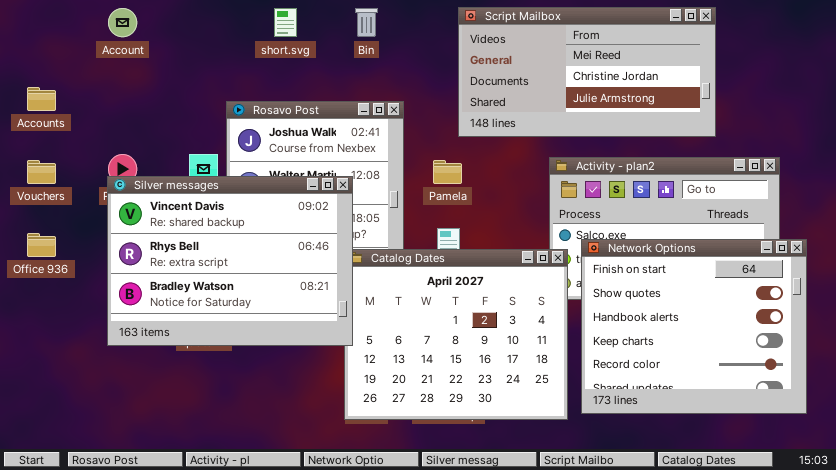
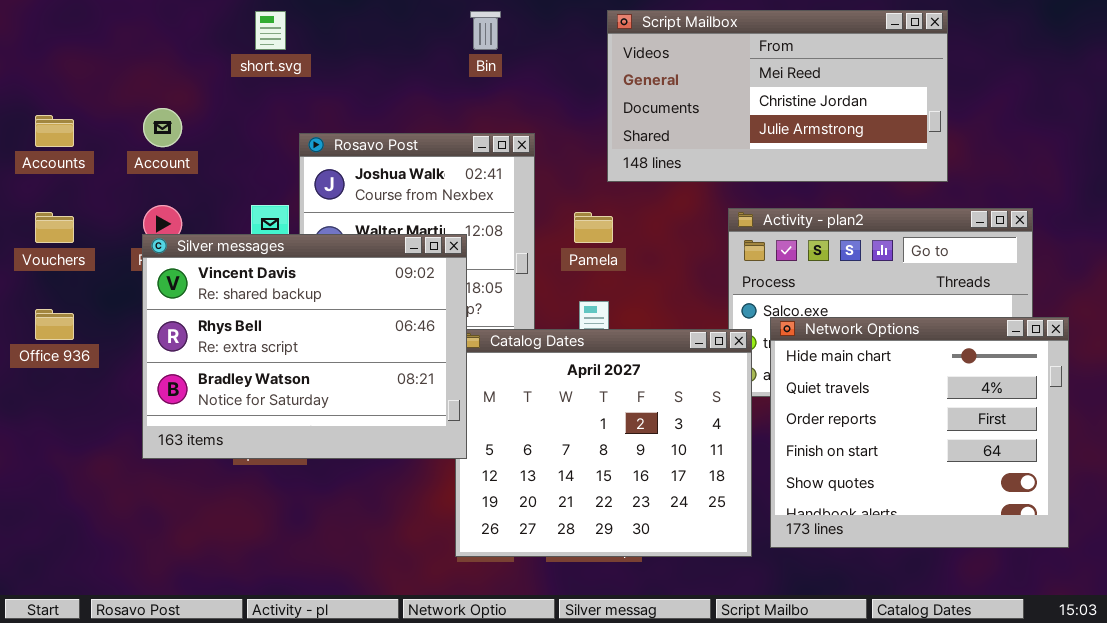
Account: [108,8,137,37] -> [143,108,182,147], moved
short.svg: [274,8,297,37] -> [255,11,286,50], moved
Network Options: [581,239,807,414] -> [770,317,1069,548], scrolled up 3 rows

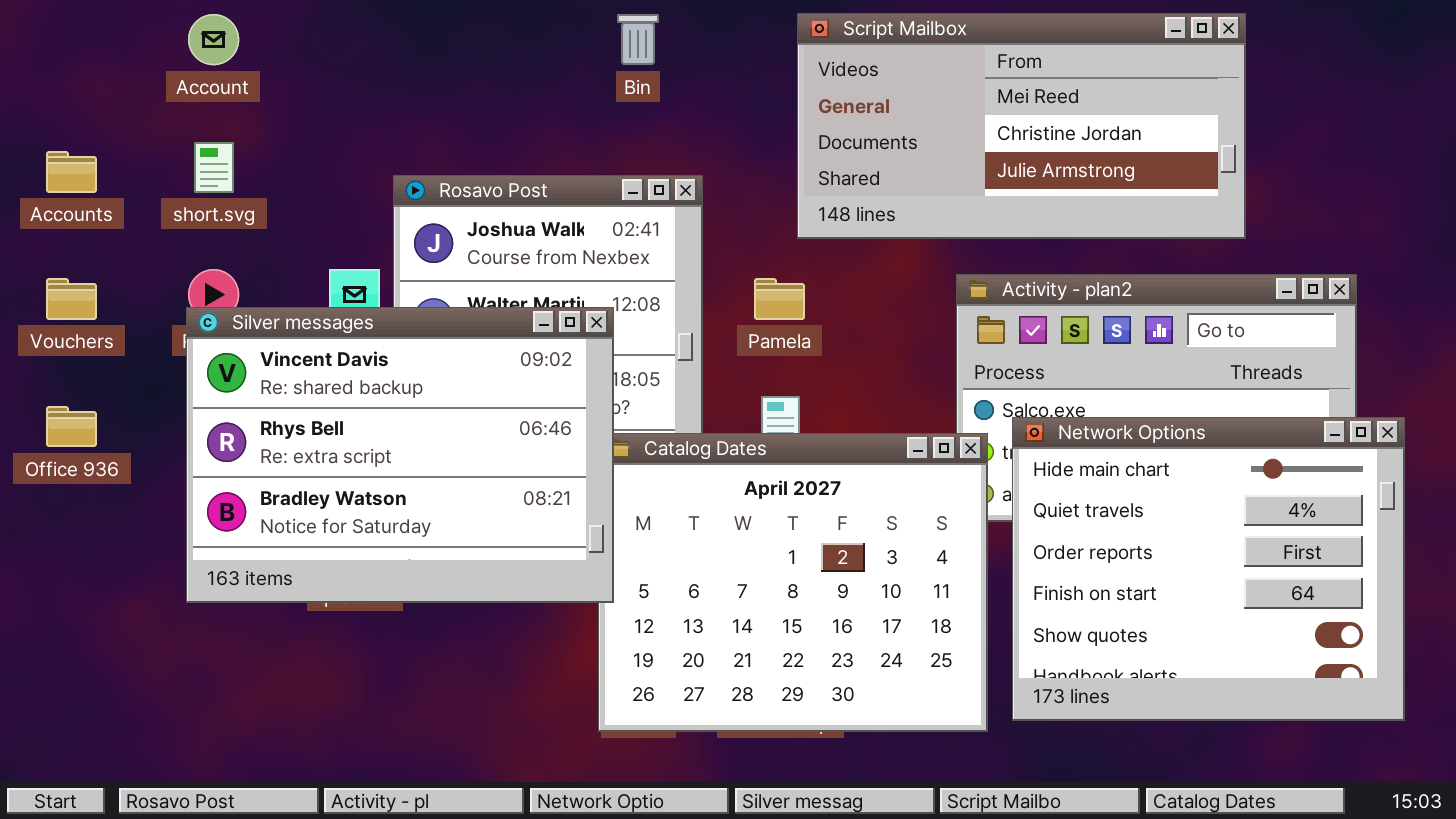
short.svg: [255,11,286,50] -> [194,142,234,193], moved
Account: [143,108,182,147] -> [188,14,239,65], moved

